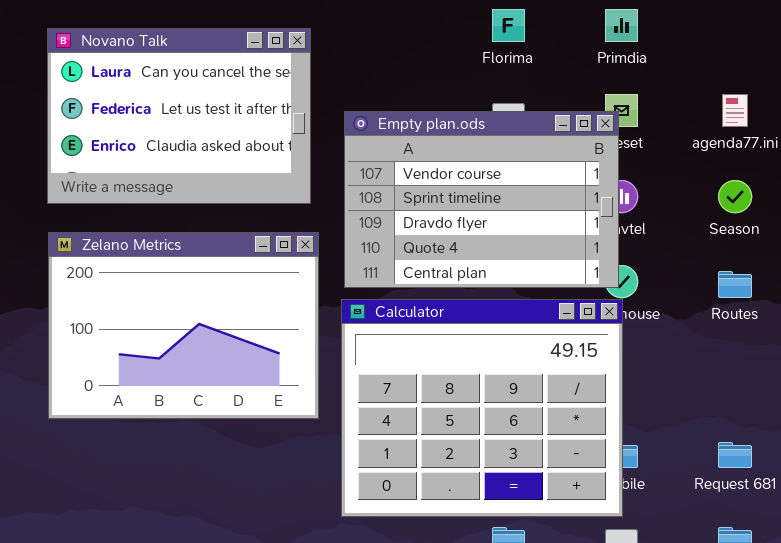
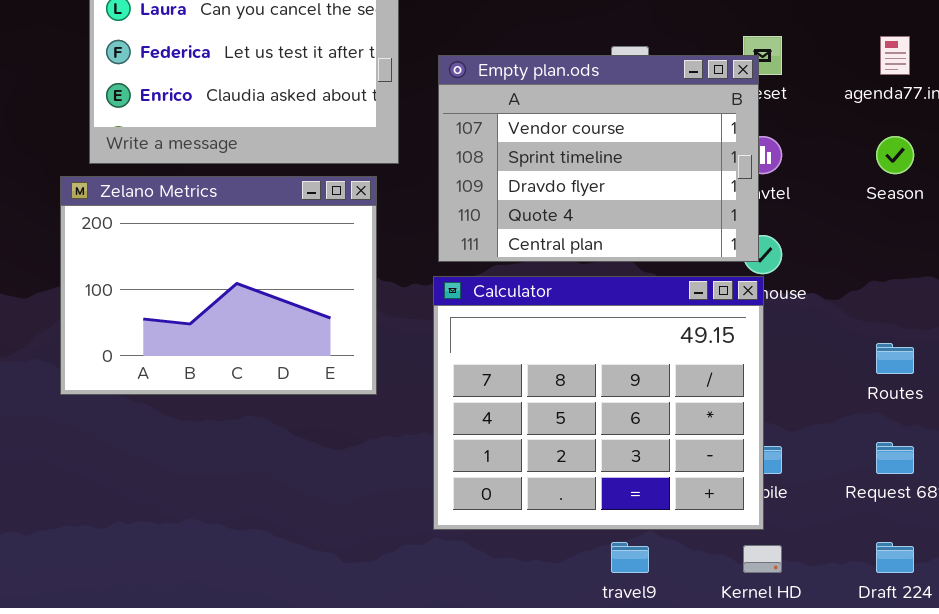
Zelano Metrics: [48,232,319,419] -> [60,176,377,395], moved
Routes: [718,271,752,298] -> [876,343,914,374], moved

